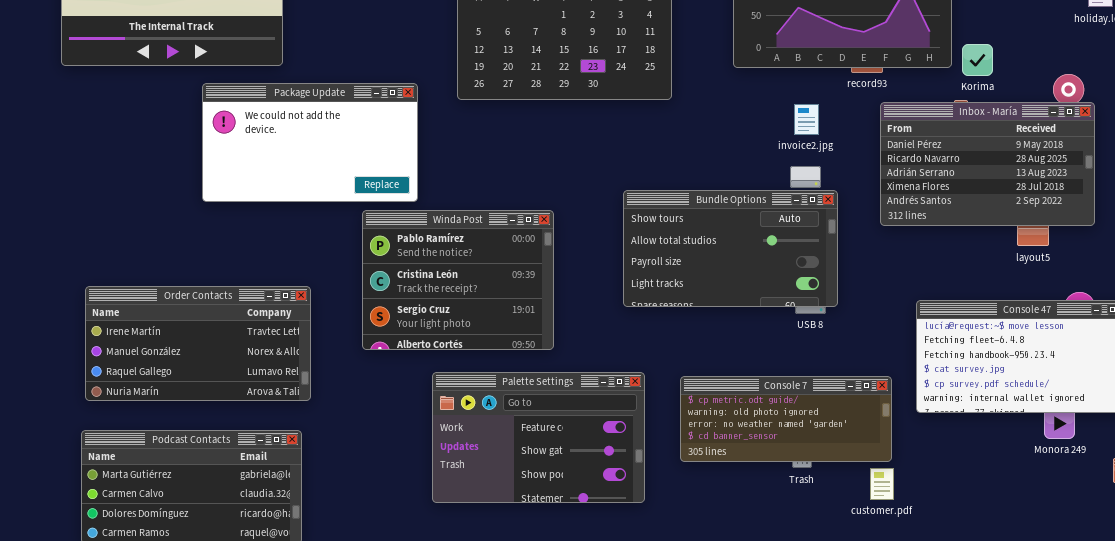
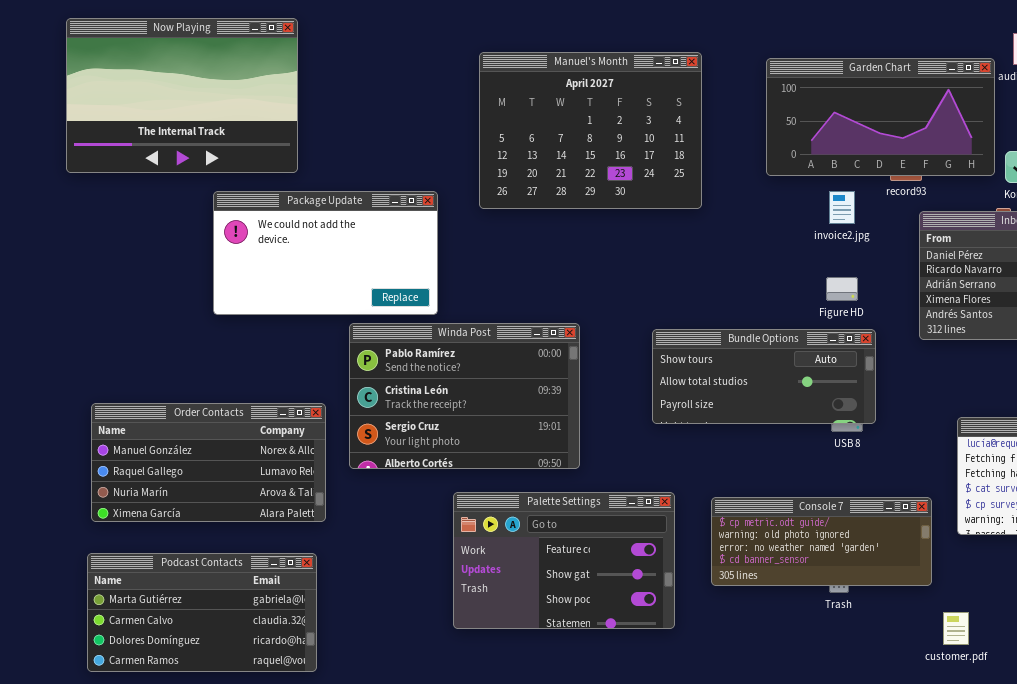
invoice2.jpg: [794,104,819,135] -> [829,191,855,224], moved
Bundle Options: [623,190,838,307] -> [652,329,876,424], resized
Winda Post: [362,210,554,350] -> [349,323,580,469], resized
Order Contacts: [85,286,311,401] -> [91,403,326,522], scrolled down 1 row
customer.pdf: [870,468,894,500] -> [943,612,969,645], moved

